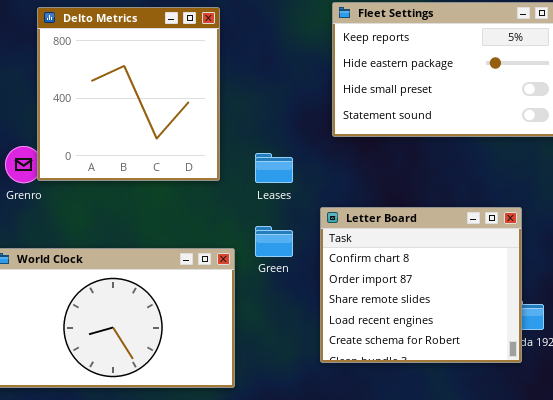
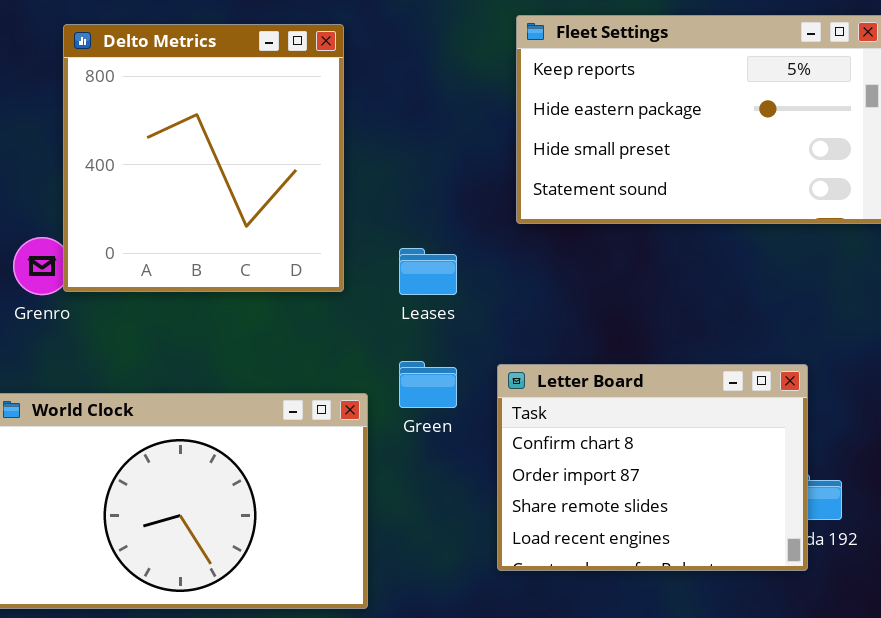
Letter Board: [320,207,522,363] -> [497,364,808,571], resized

